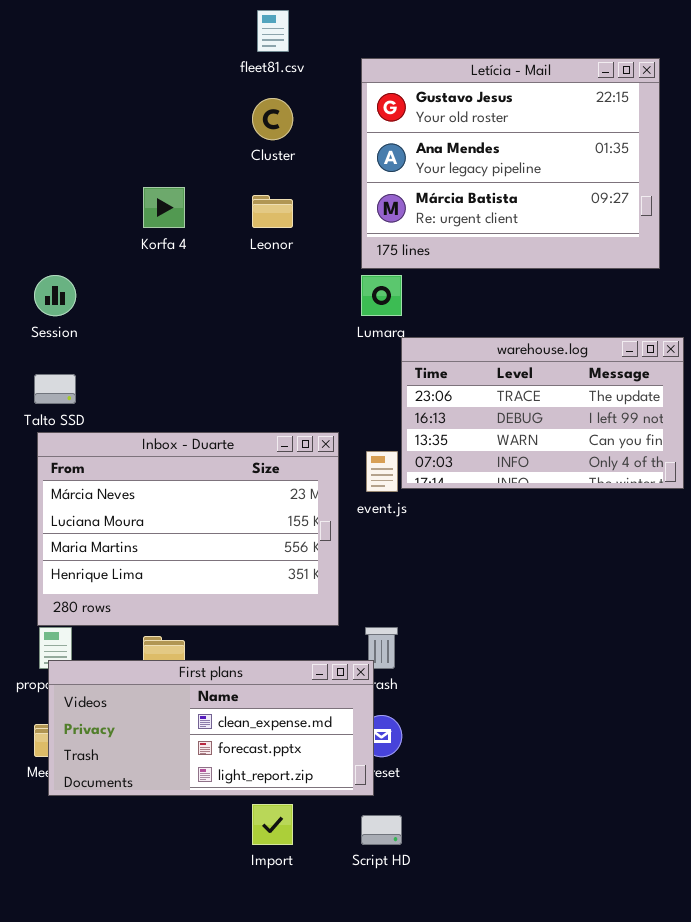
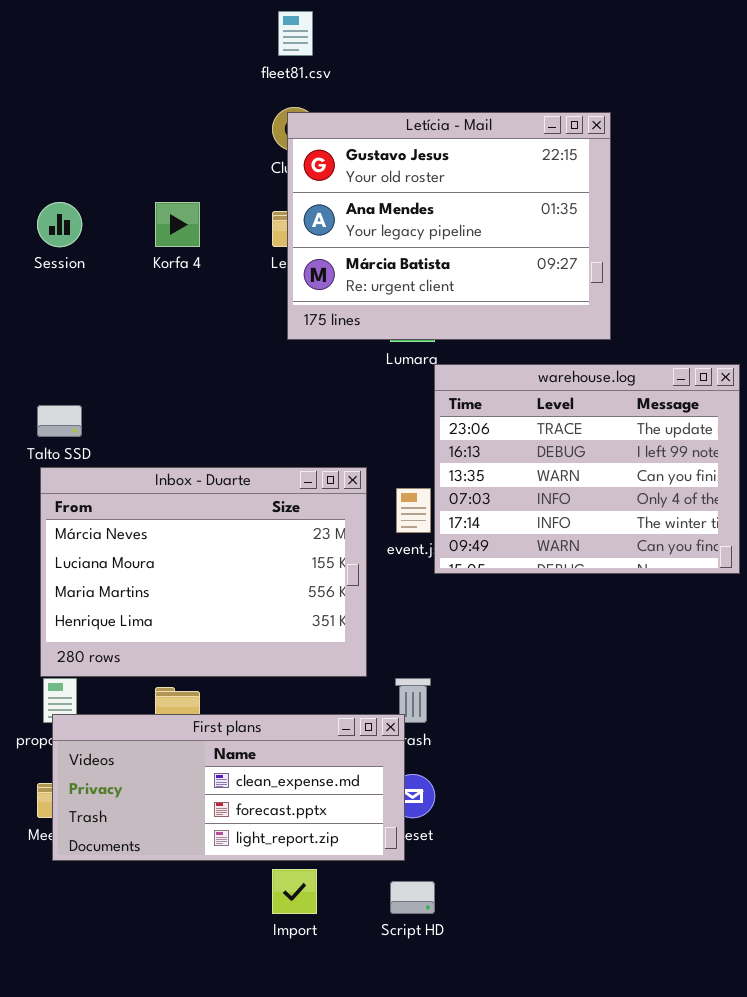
Letícia - Mail: [361,58,660,269] -> [287,112,611,340], moved
Session: [34,275,76,316] -> [37,202,82,247], moved
warehouse.log: [401,337,684,489] -> [434,364,740,574], resized

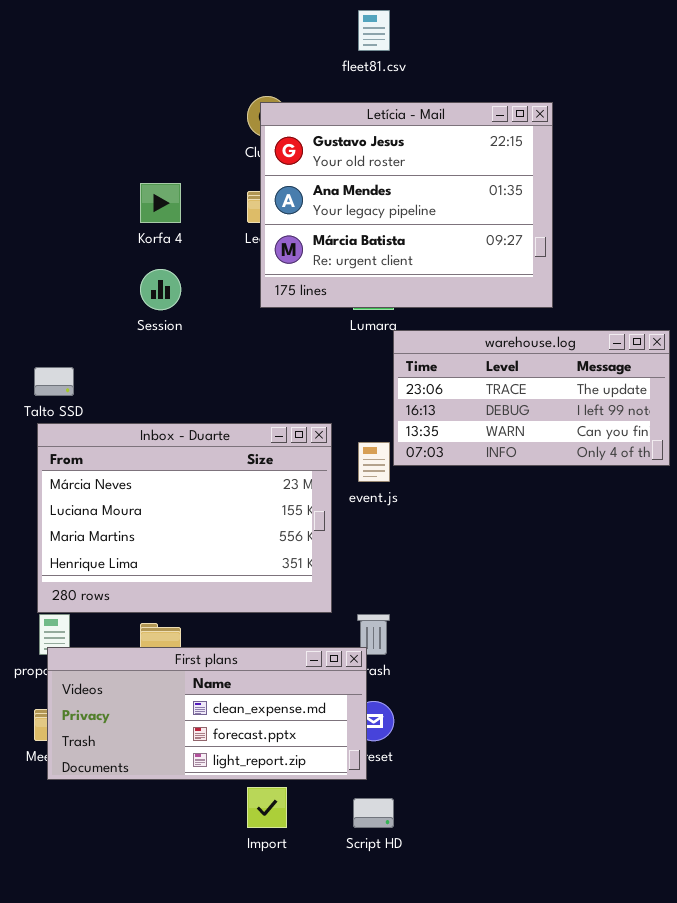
fleet81.csv: [278,11,313,56] -> [358,10,390,51], moved
Session: [37,202,82,247] -> [140,269,181,310], moved
warehouse.log: [434,364,740,574] -> [393,330,670,466], resized

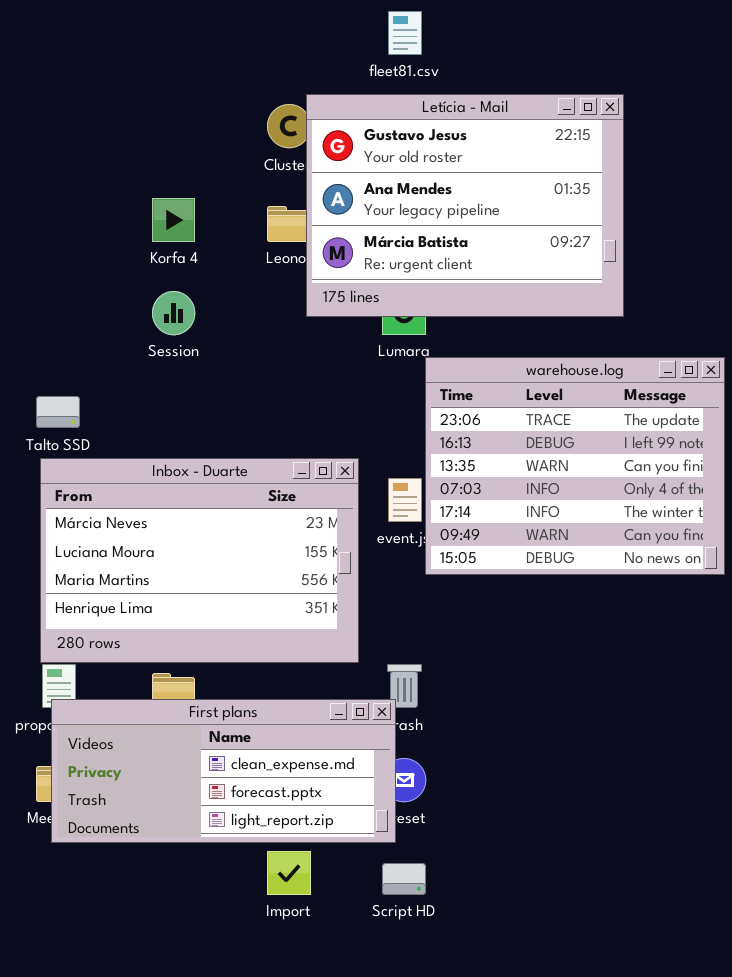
Letícia - Mail: [260,102,553,308] -> [306,94,624,317], moved
warehouse.log: [393,330,670,466] -> [425,357,725,575], resized

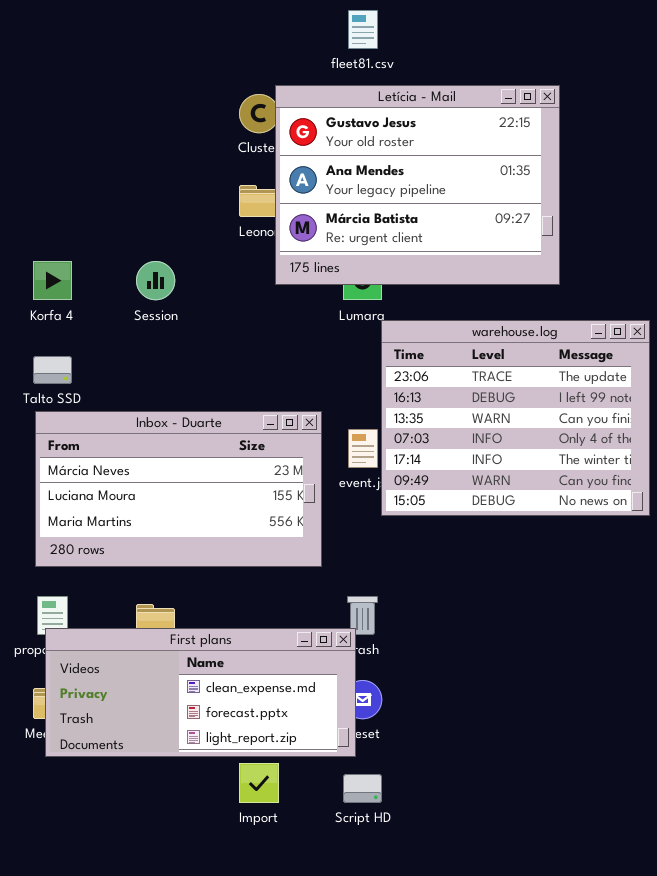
Korfa 4: [152,198,195,242] -> [33,261,72,300], moved
Inbox - Duarte: [40,458,359,663] -> [35,411,322,567], resized

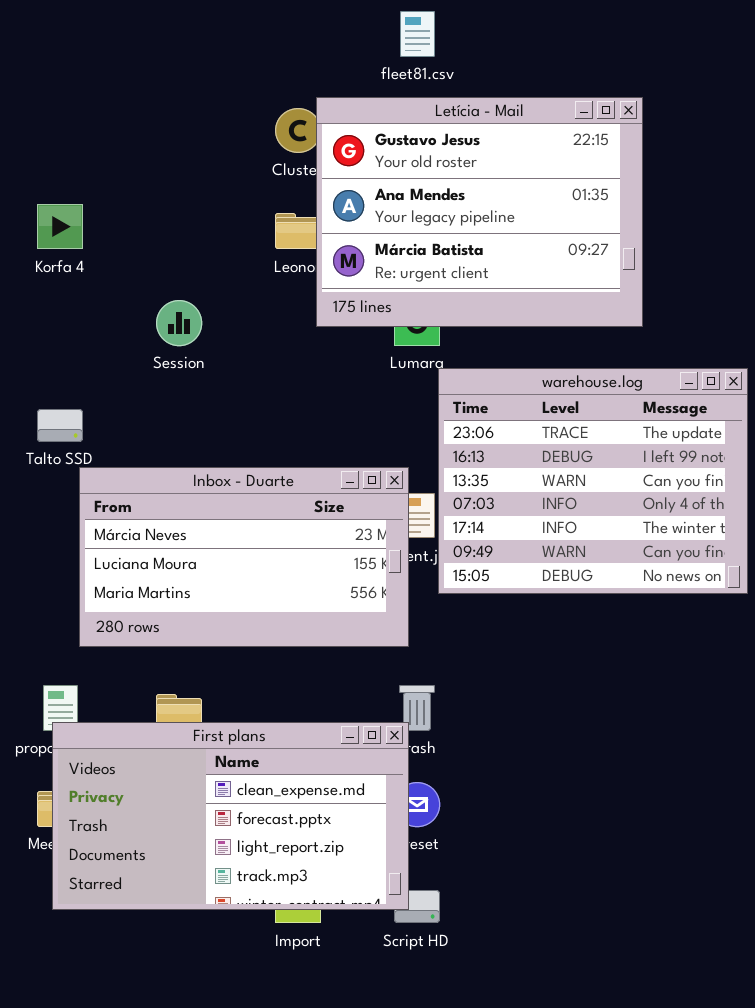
Korfa 4: [33,261,72,300] -> [37,204,83,249], moved
Inbox - Duarte: [35,411,322,567] -> [79,467,409,647], moved
First plans: [45,628,356,757] -> [52,722,409,910], resized

